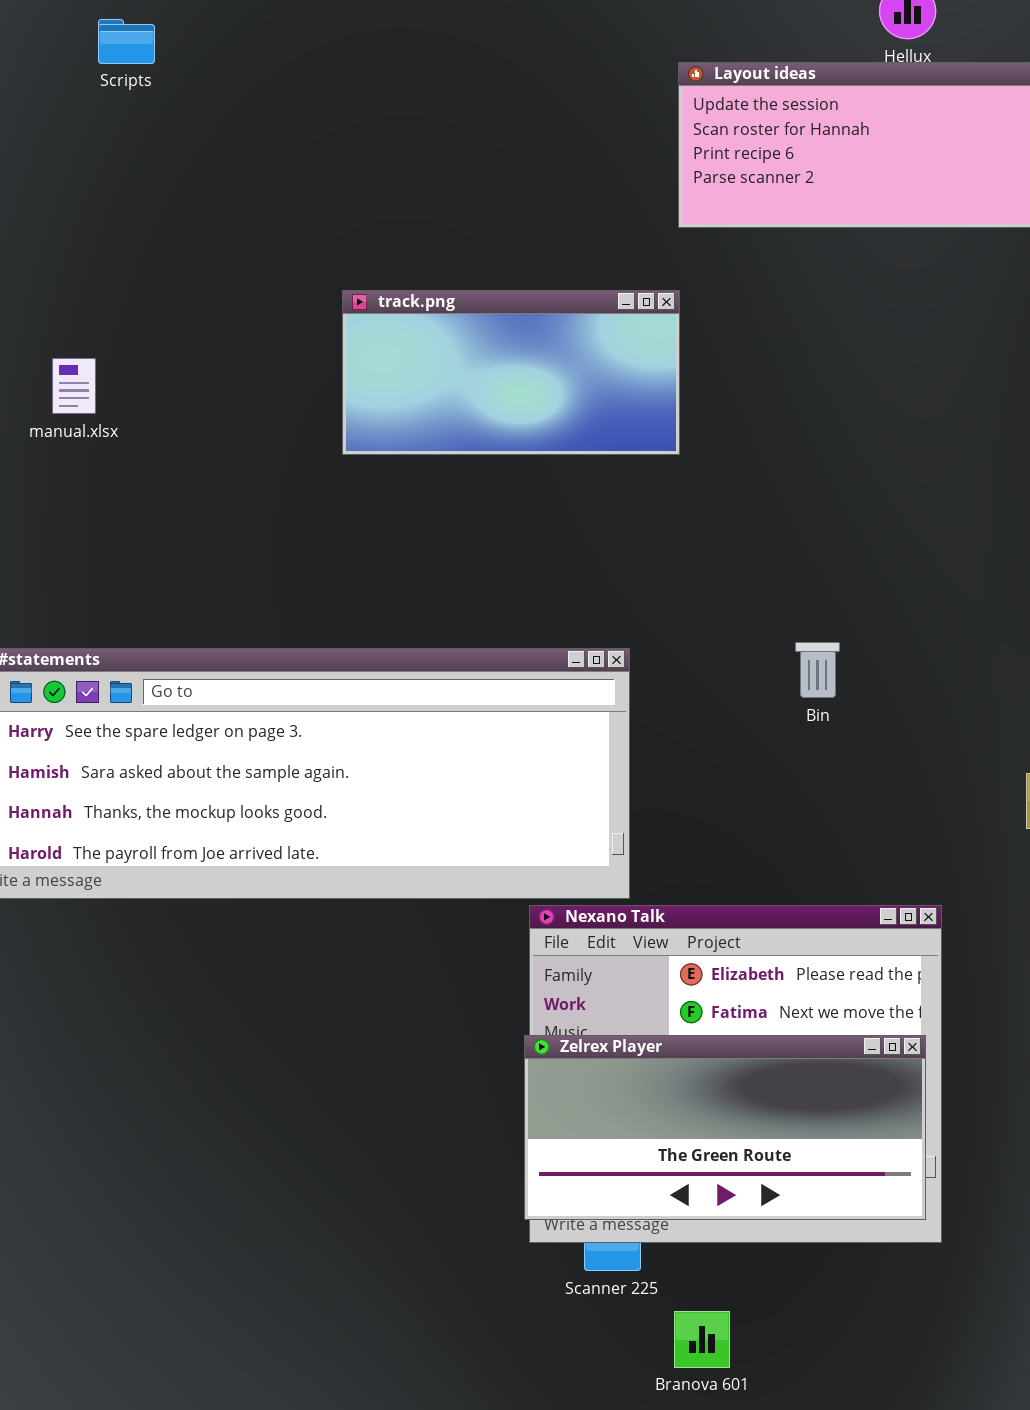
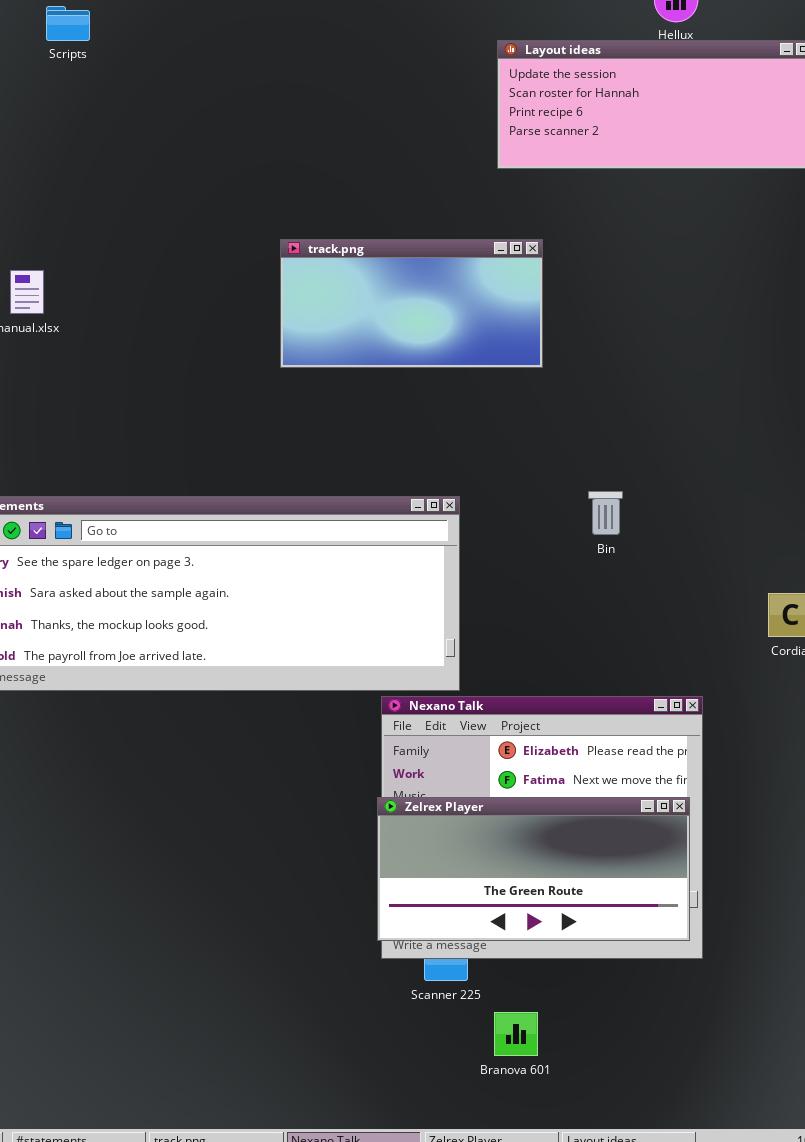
track.png: [342,290,680,455] -> [280,239,543,368], moved

